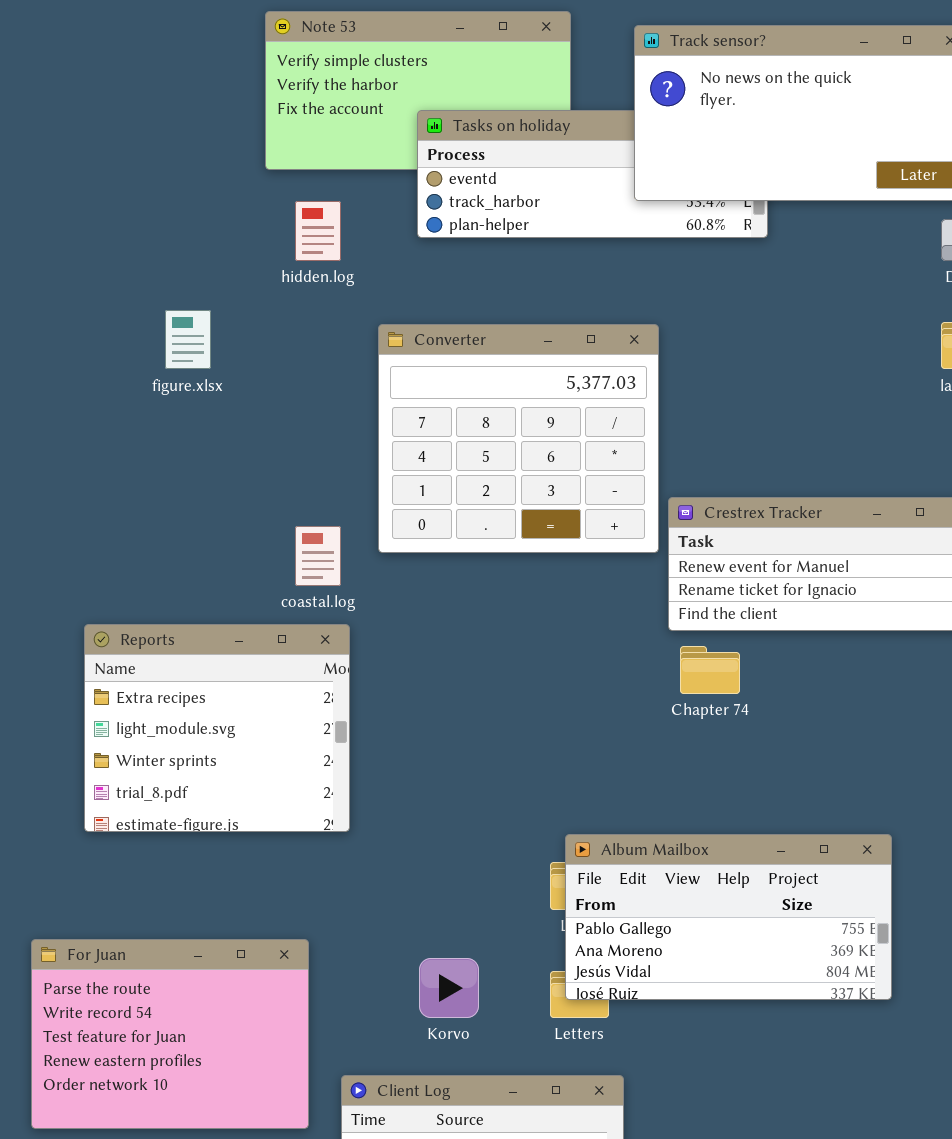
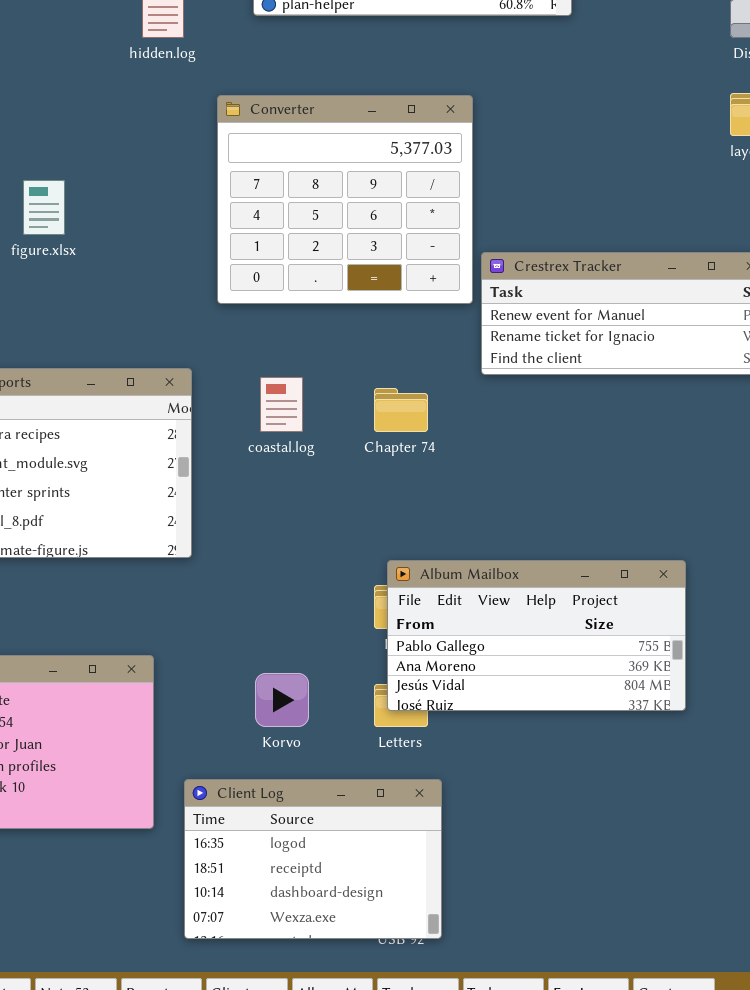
figure.xlsx: [165,310,211,369] -> [23,180,65,235], moved
coastal.log: [295,526,341,586] -> [260,377,303,432], moved
Chapter 74: [680,646,740,694] -> [374,388,428,432], moved

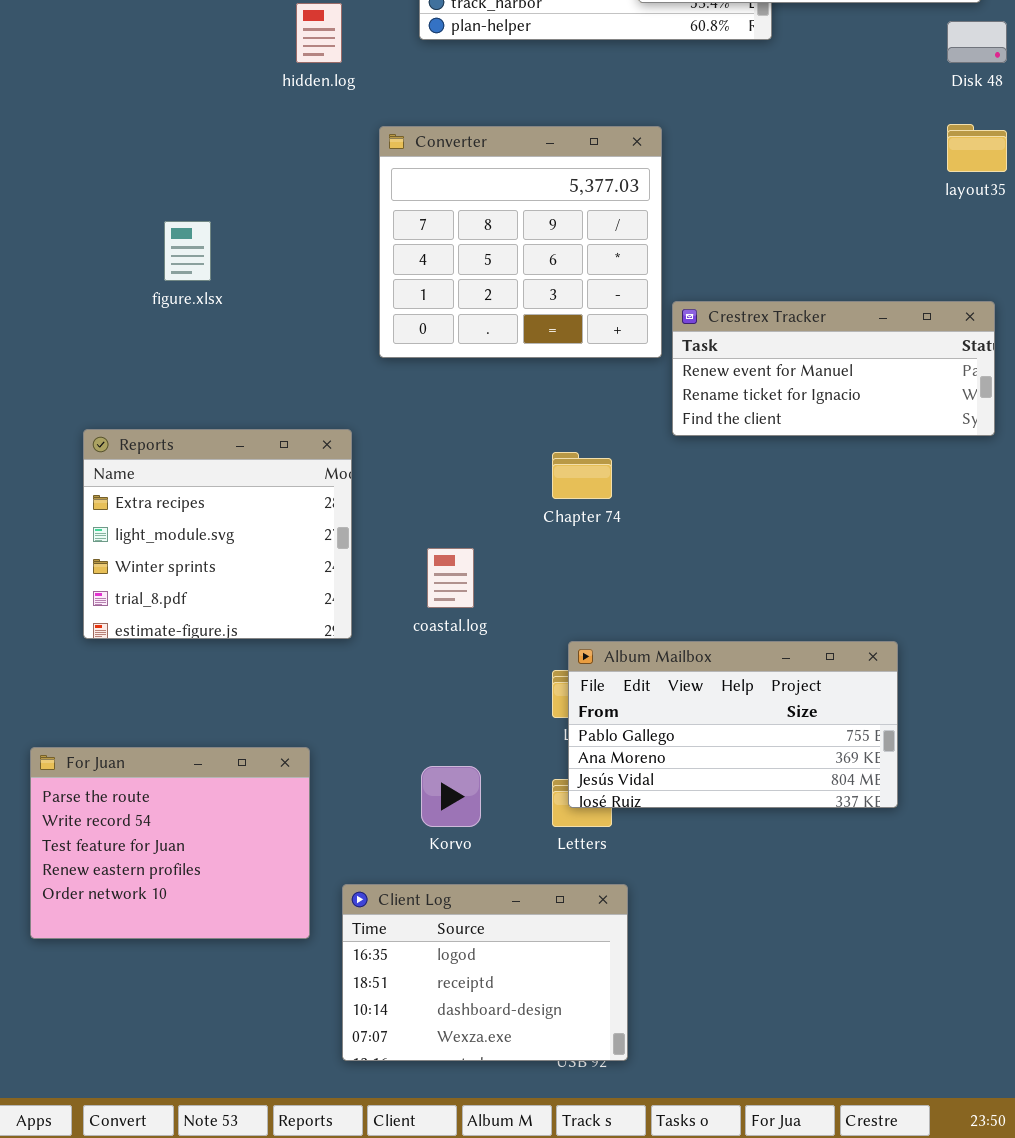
coastal.log: [260,377,303,432] -> [427,548,474,608], moved

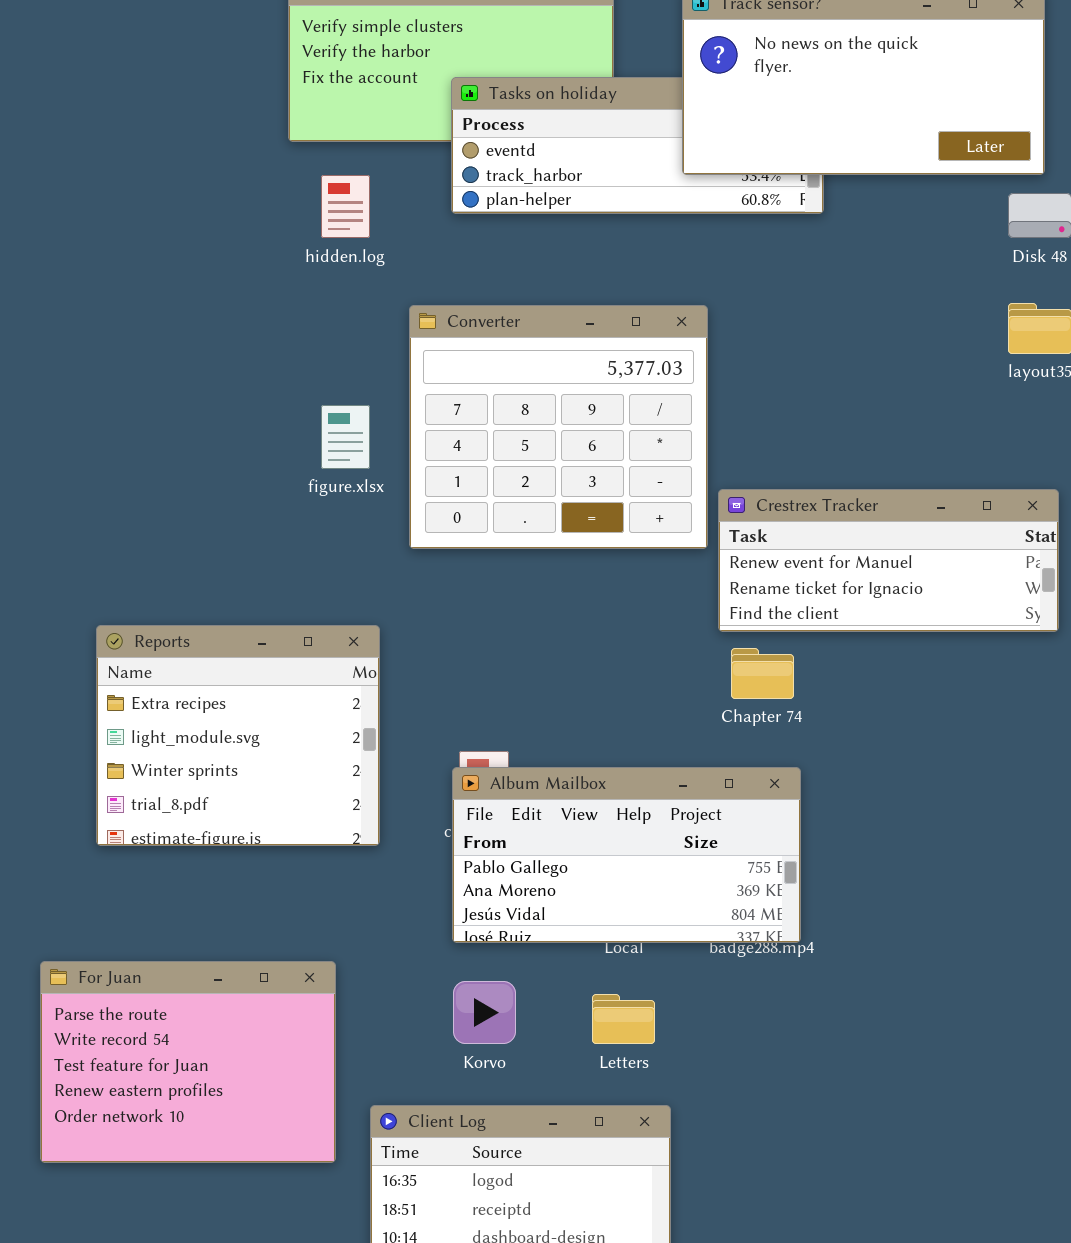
figure.xlsx: [164,221,211,281] -> [321,405,370,469], moved
Chapter 74: [552,452,612,499] -> [731,648,794,699], moved
Album Mailbox: [568,641,898,808] -> [452,767,801,943], moved

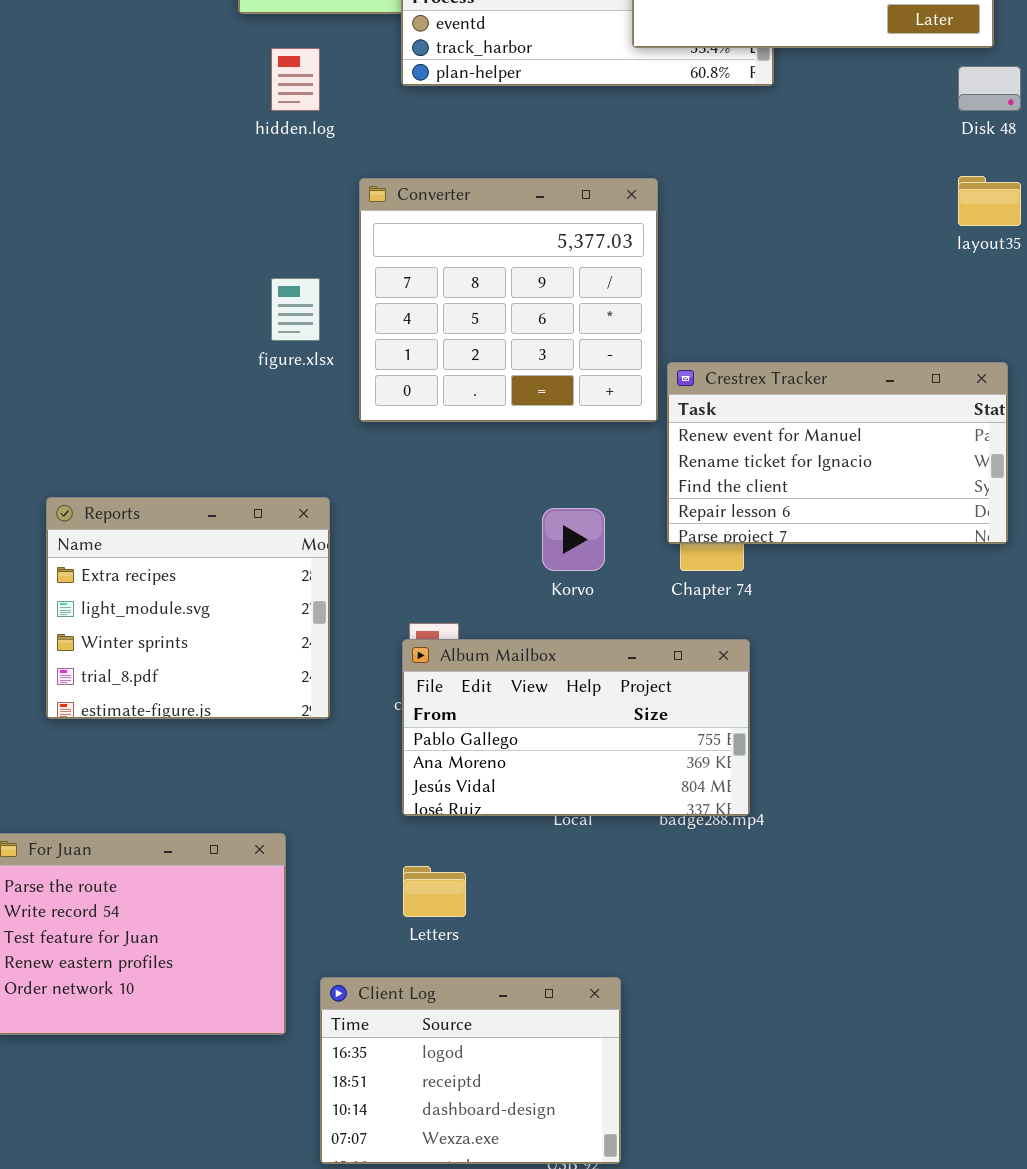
Crestrex Tracker: [718,489,1059,632] -> [667,362,1008,544], resized
Korvo: [453,981,516,1044] -> [542,508,605,571], moved
Letters: [592,994,655,1044] -> [403,866,466,917], moved

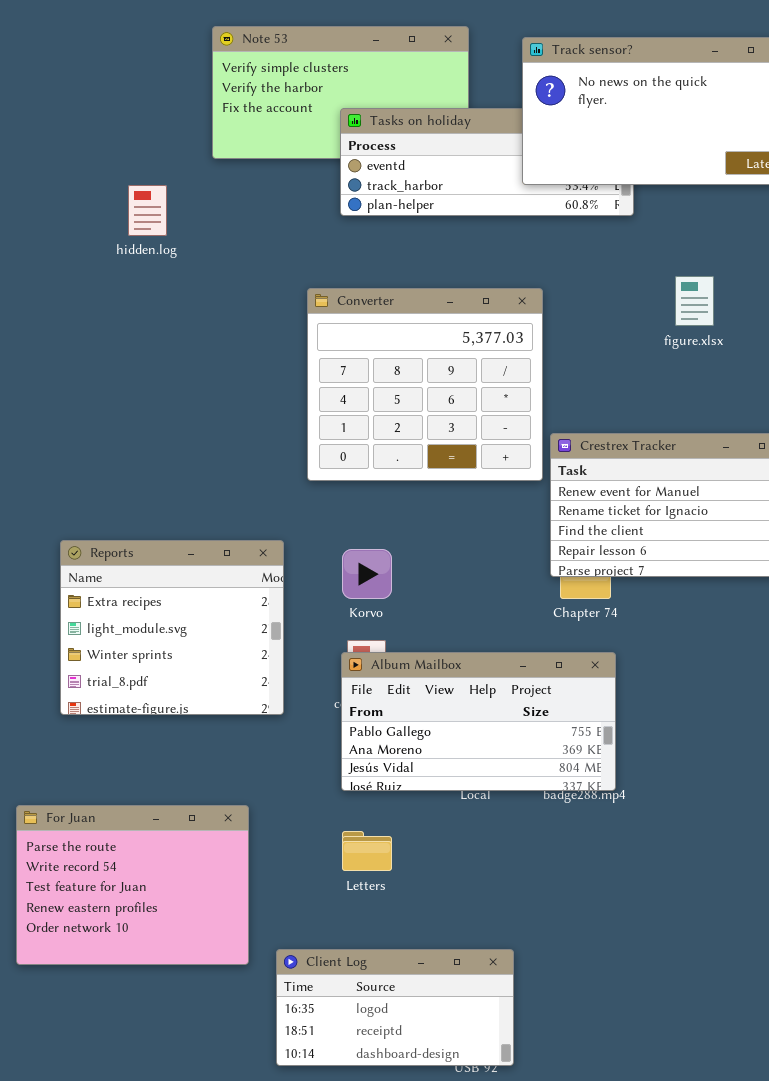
hidden.log: [271,48,320,111] -> [128,185,167,236], moved
figure.xlsx: [271,278,320,341] -> [675,276,714,326], moved
Korvo: [542,508,605,571] -> [342,549,392,599], moved
Client Log: [320,977,621,1164] -> [276,949,514,1066], resized

